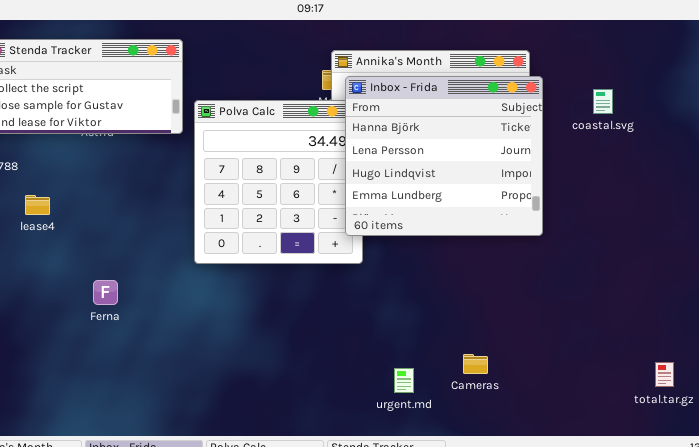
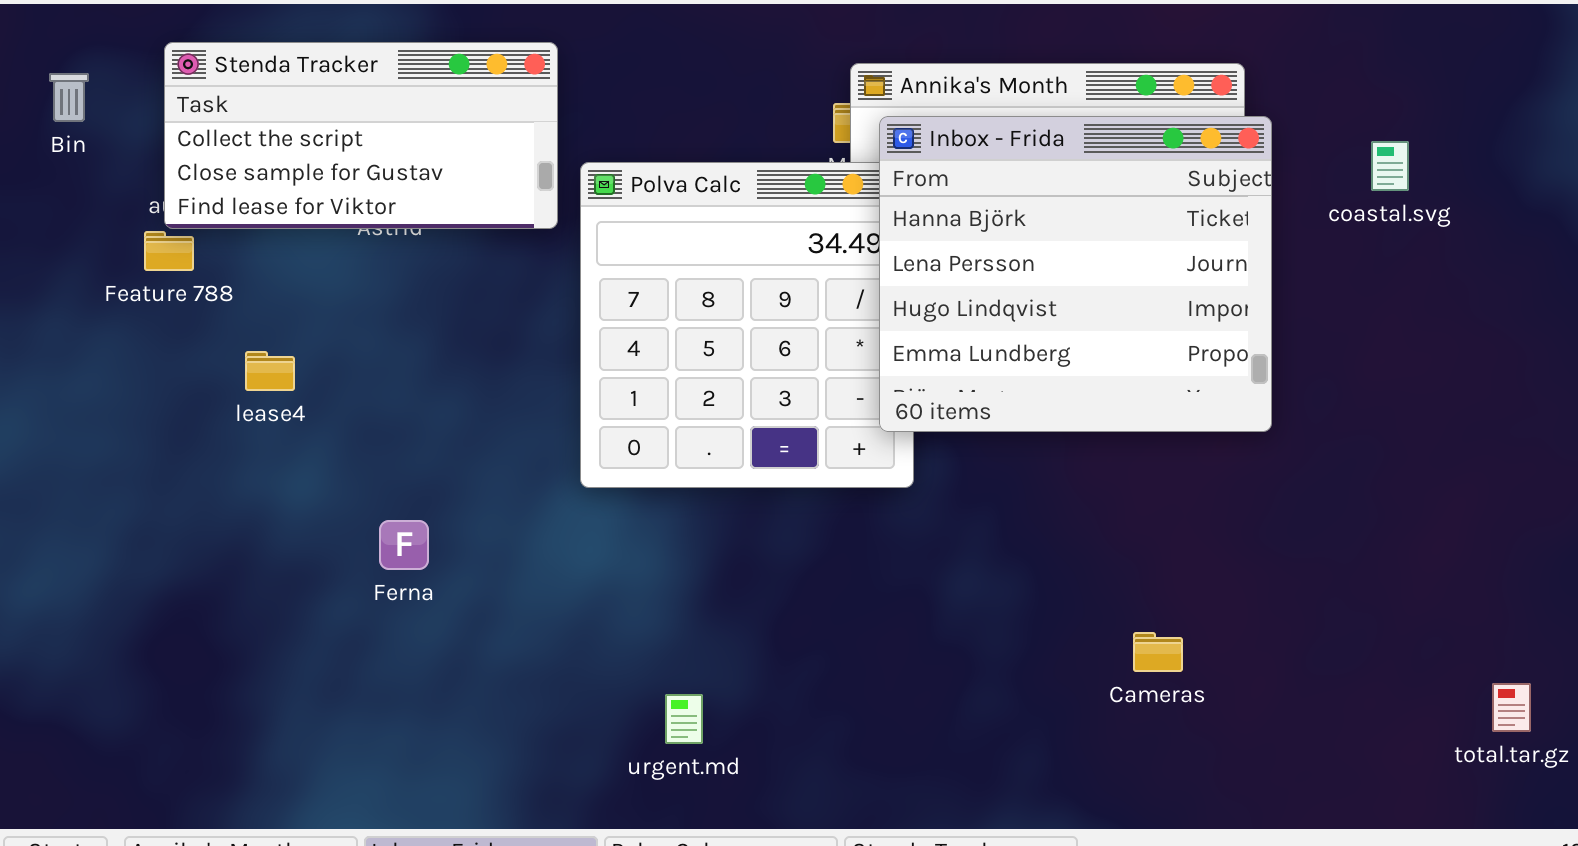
Cameras: [463,354,488,374] -> [1133,632,1183,672], moved
urgent.md: [394,368,414,393] -> [665,694,703,744], moved

